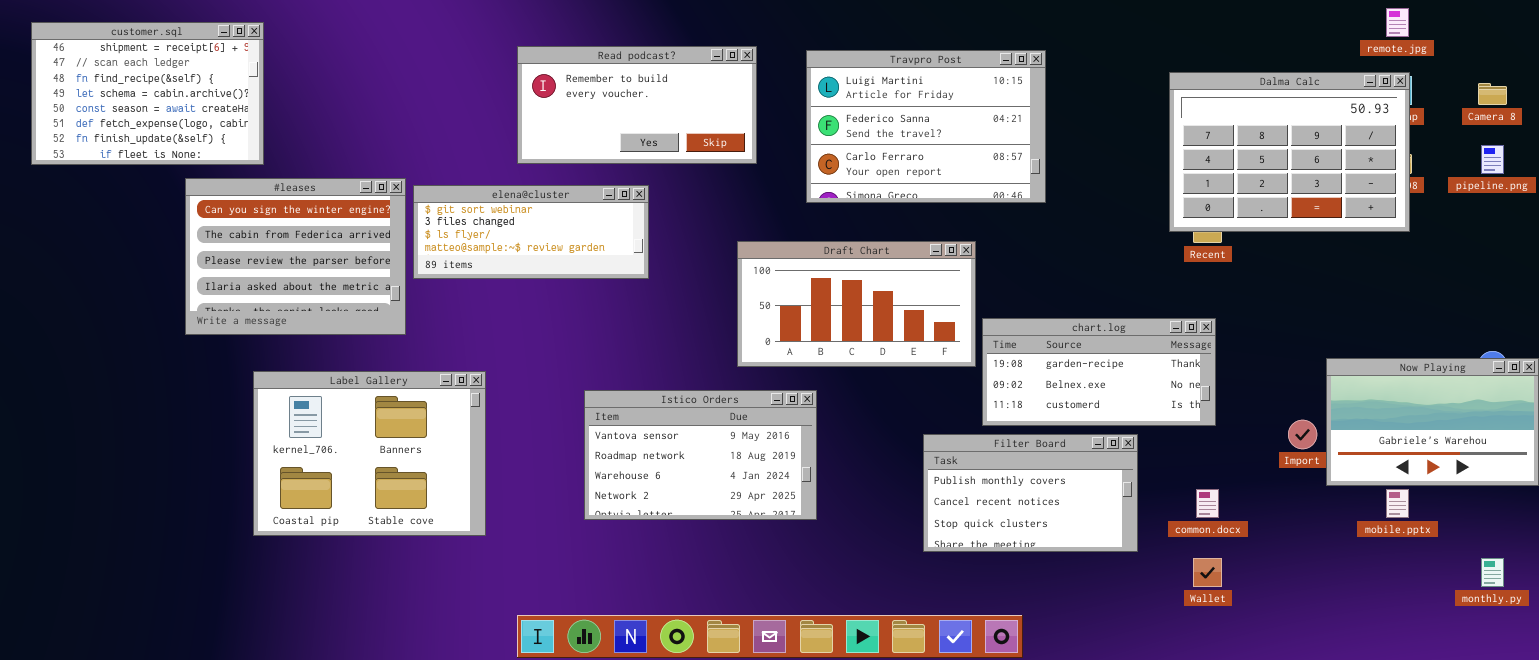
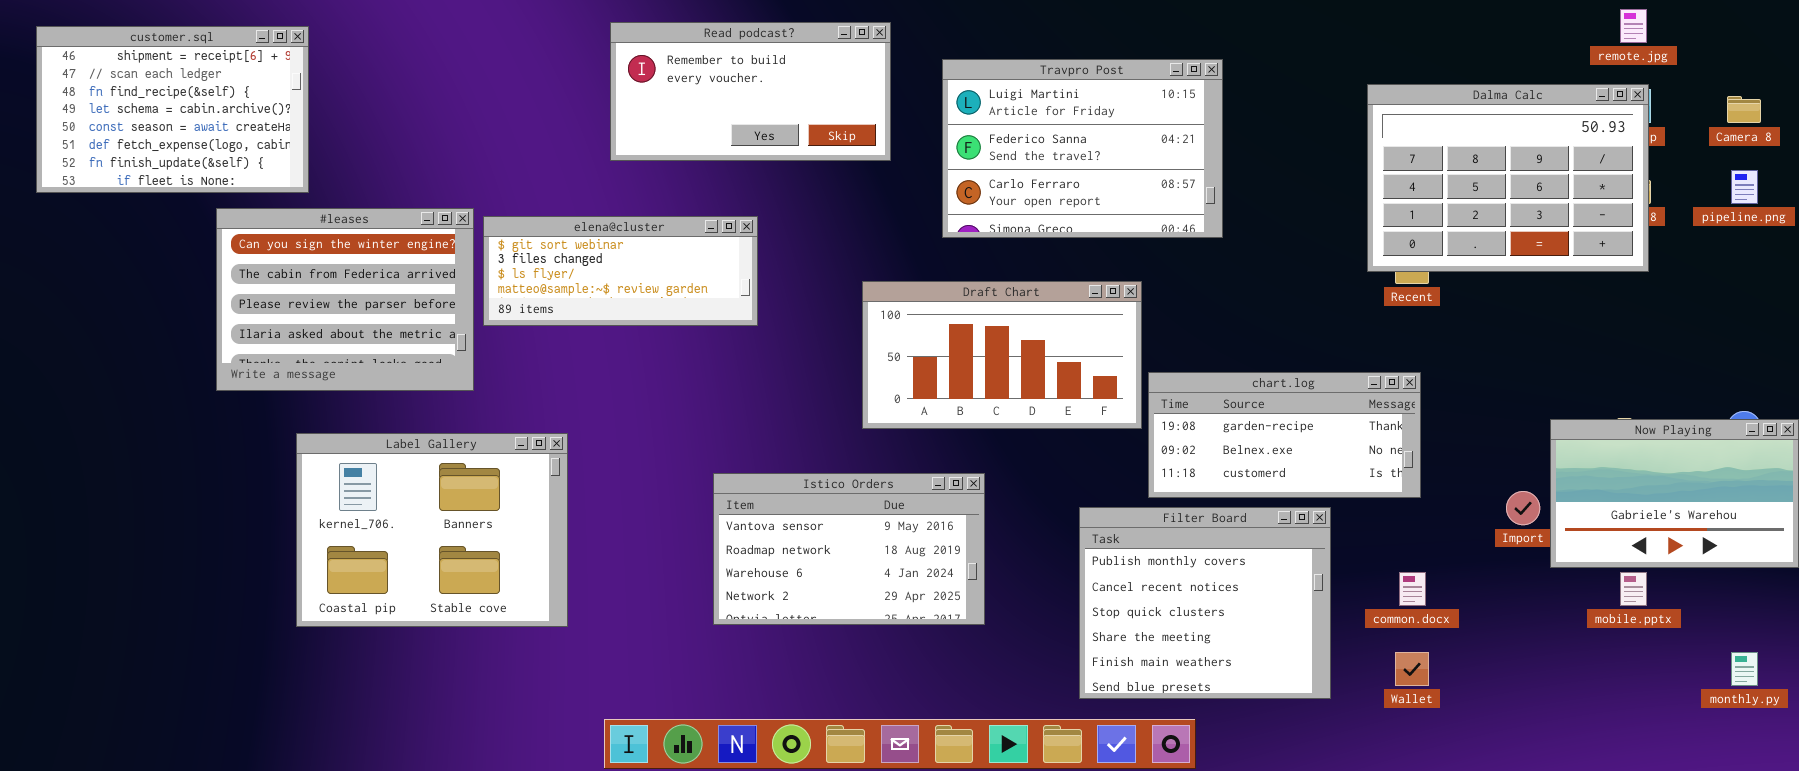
Read podcast?: [517,46,757,164] -> [610,22,891,161], moved
Istico Orders: [584,390,817,520] -> [713,473,985,625], moved
Filter Board: [923,434,1138,552] -> [1079,507,1331,699], resized

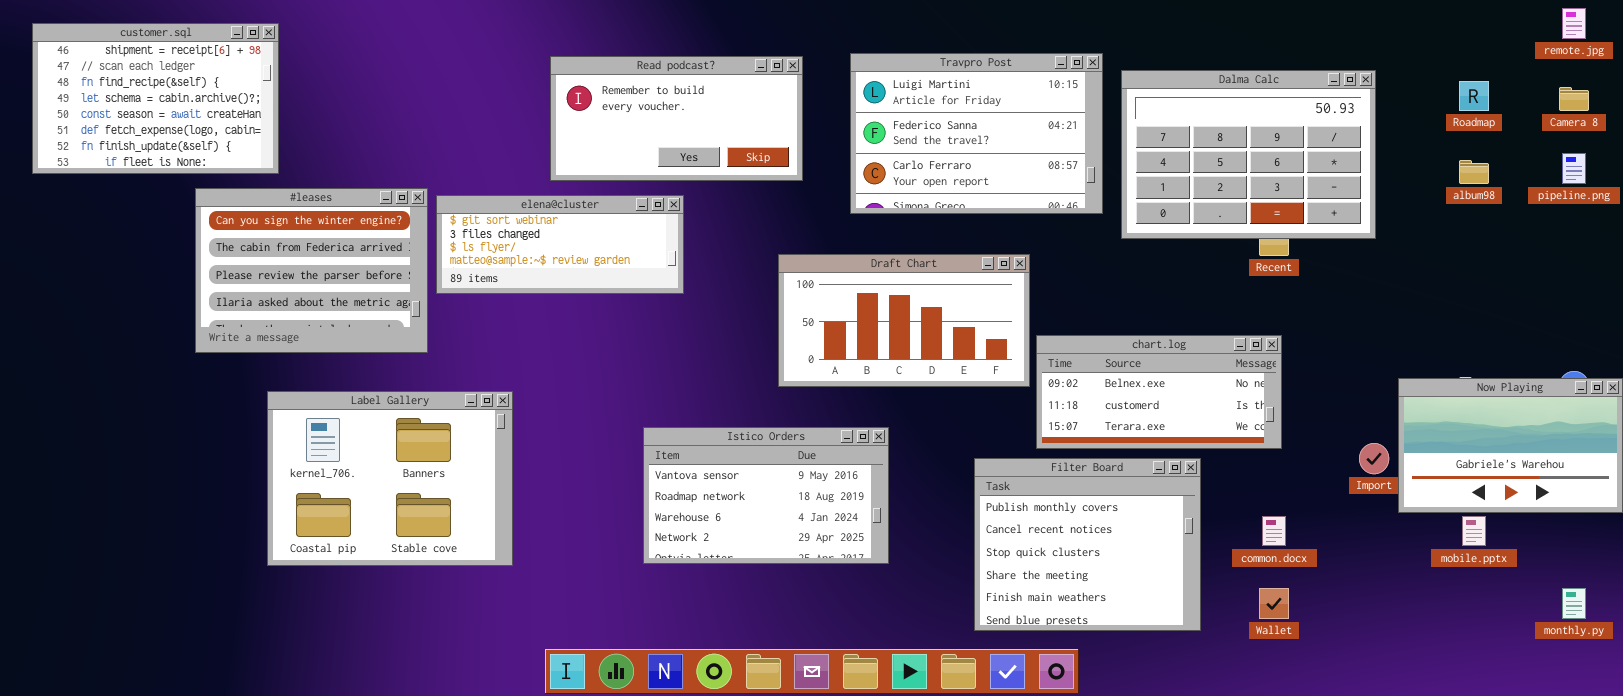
remote.jpg: [1620,9,1647,43] -> [1562,8,1586,39], moved
Read podcast?: [610,22,891,161] -> [550,56,803,181], moved
Dalma Calc: [1367,84,1649,272] -> [1121,70,1376,239], moved
chart.log: [1148,372,1421,498] -> [1036,335,1282,449], scrolled down 1 row

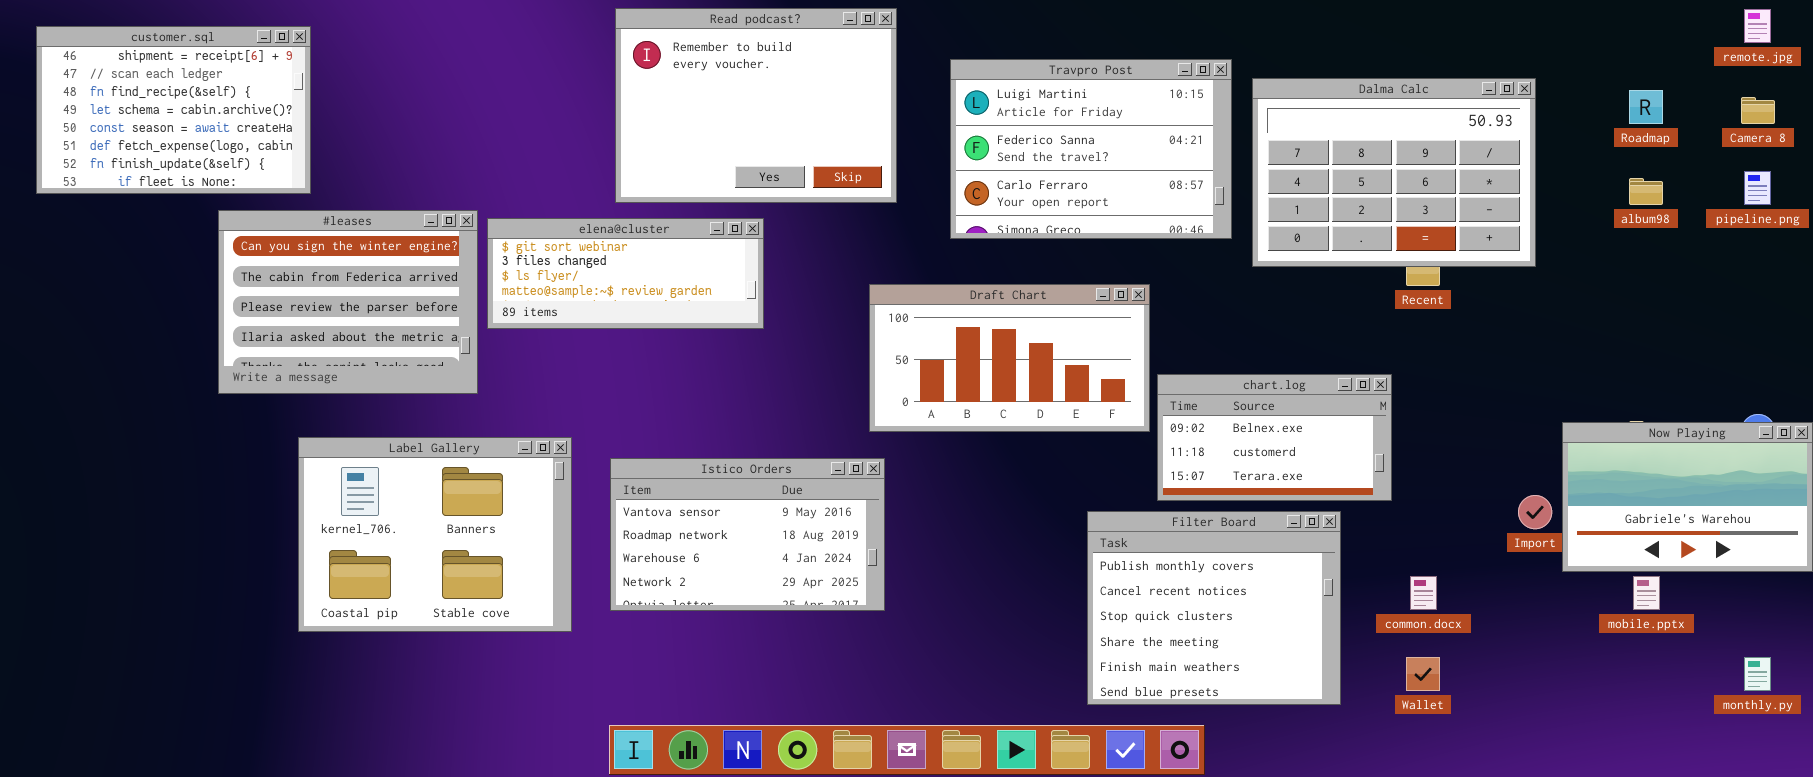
Read podcast?: [550,56,803,181] -> [615,8,897,203], resized
chart.log: [1036,335,1282,449] -> [1157,374,1392,501], resized
Istico Orders: [643,427,889,564] -> [610,458,885,611], moved

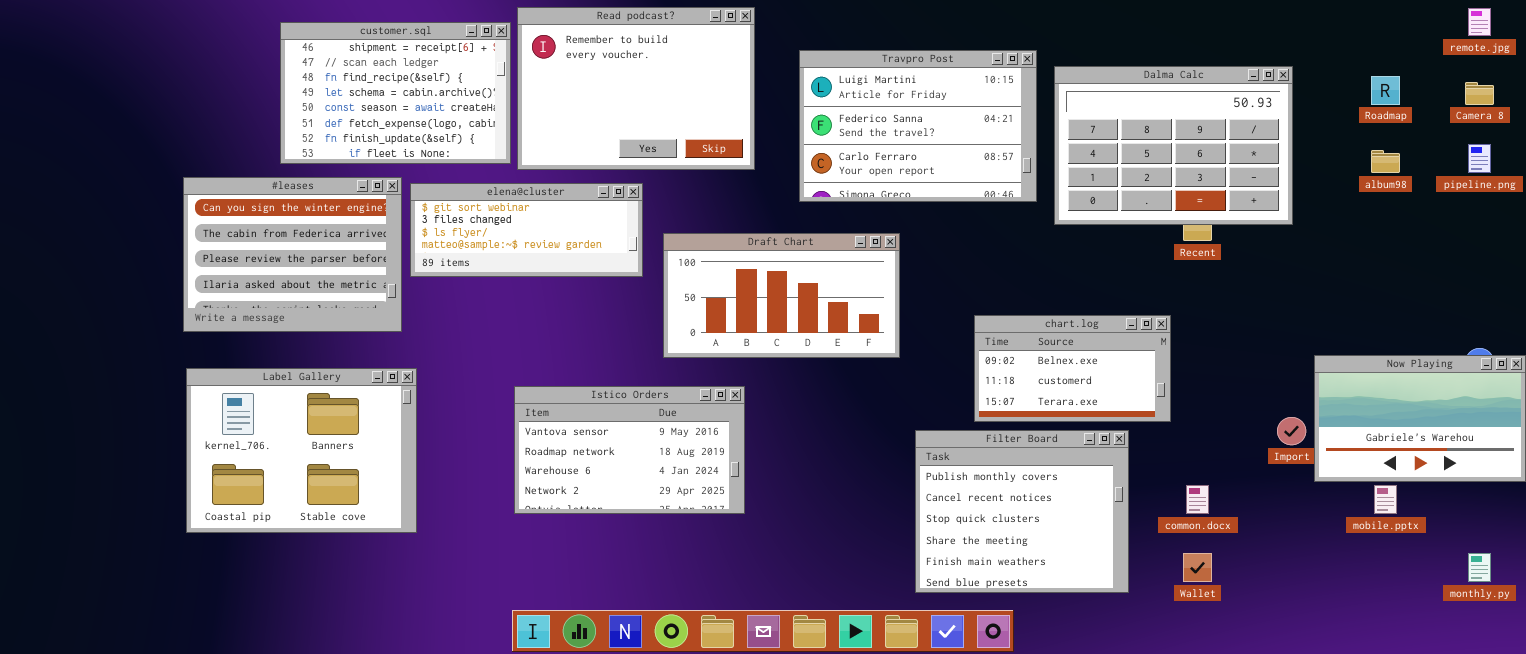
customer.sql: [36,26,311,194] -> [280,22,511,164], moved
Draft Chart: [869,284,1150,432] -> [663,233,900,358], moved
Label Gallery: [298,437,572,632] -> [186,368,417,533], moved

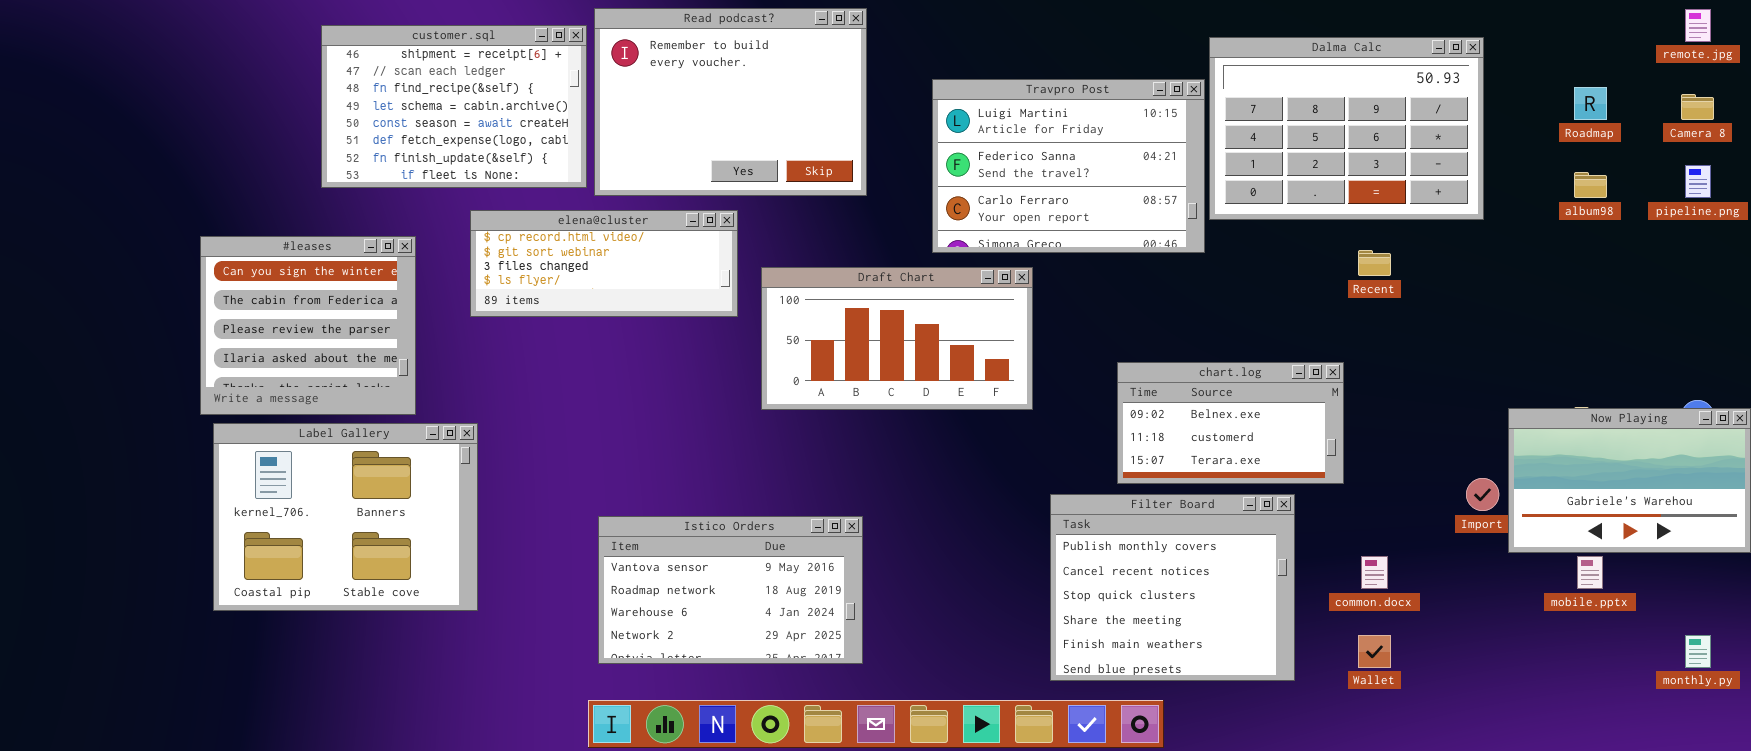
Travpro Post: [799,50,1037,202] -> [932,79,1205,253], moved
Dalma Calc: [1054,66,1293,225] -> [1209,37,1484,220], moved
#leases: [183,177,402,332] -> [200,236,416,415], moved, resized
elena@cluster: [410,183,643,277] -> [470,210,738,317], scrolled up 1 row
Istico Orders: [514,386,745,514] -> [598,516,863,664], moved

